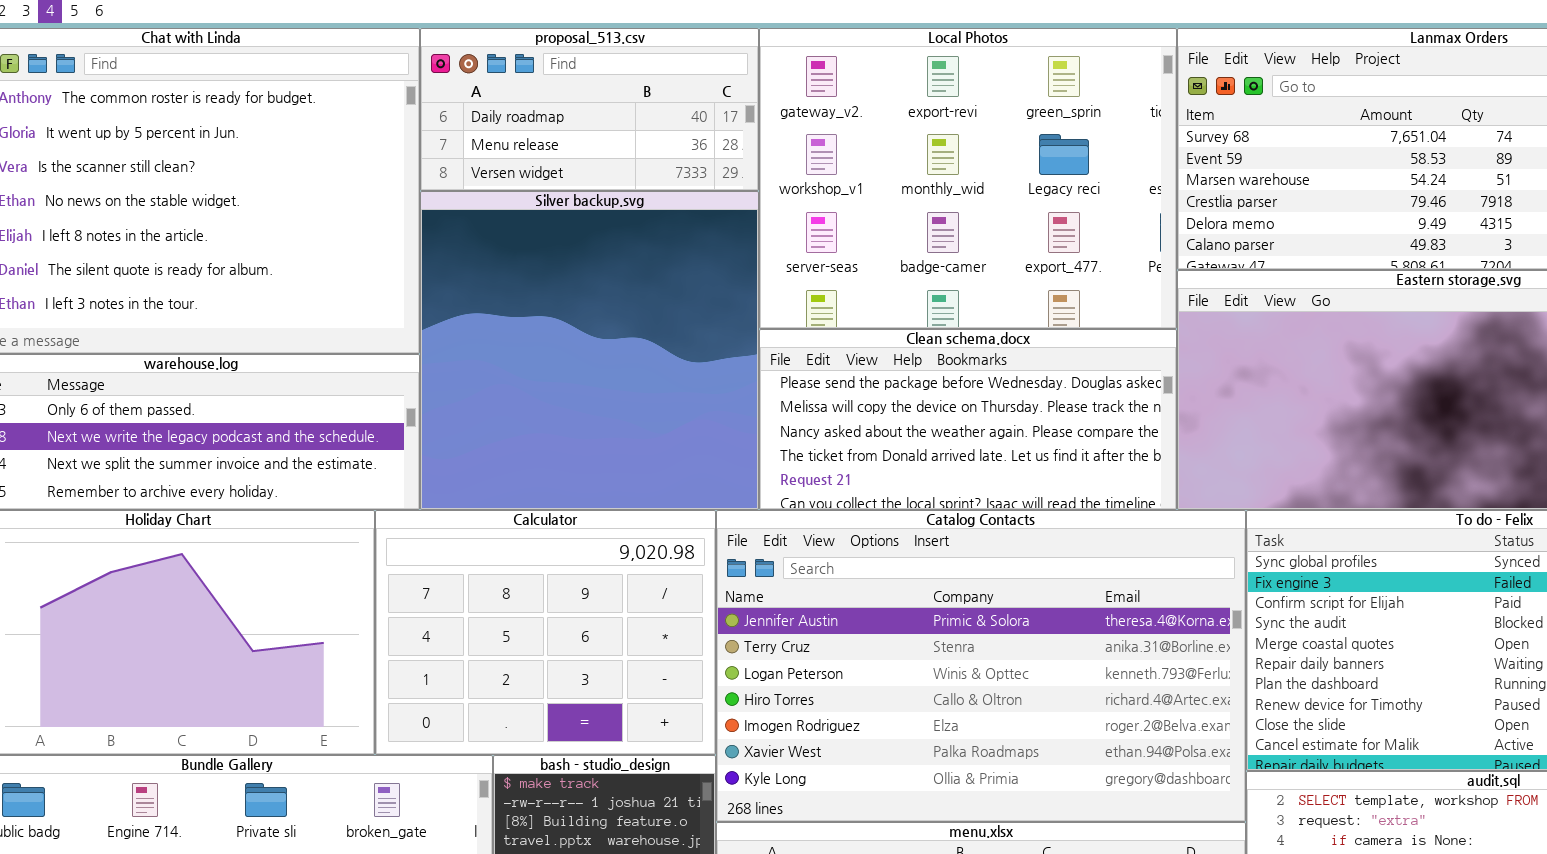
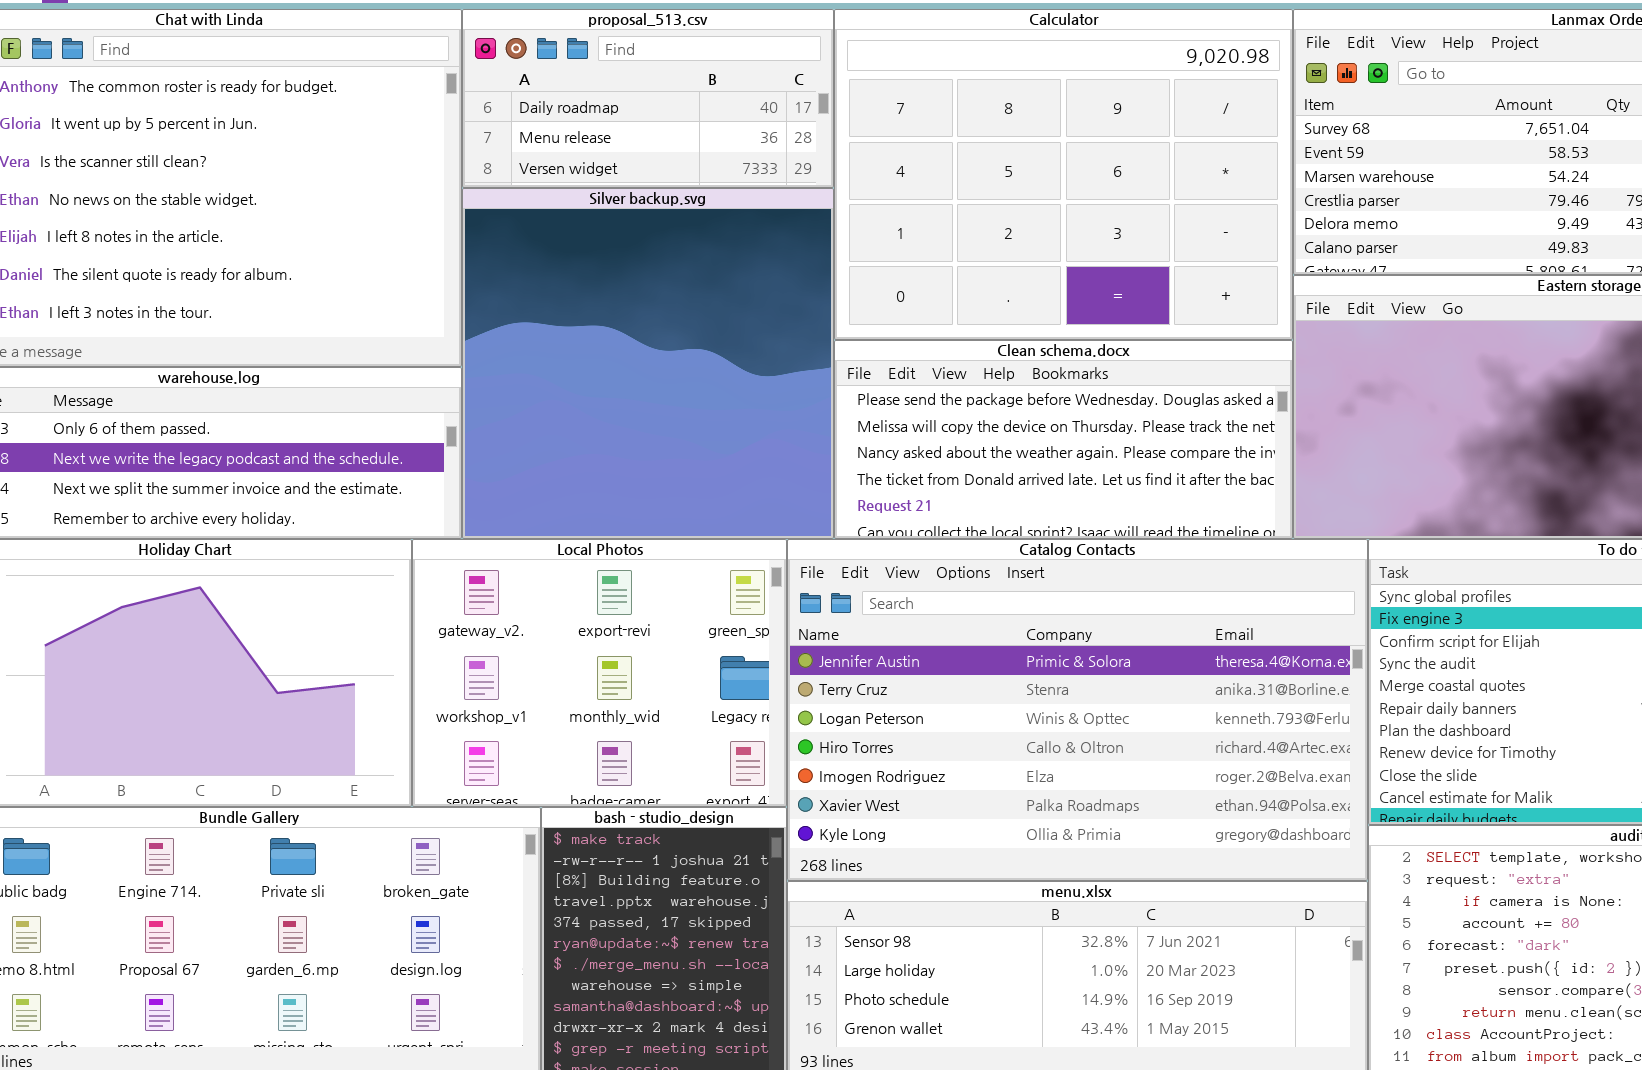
Local Photos: [759,28,1177,329] -> [412,539,787,807], moved, resized
Calculator: [375,510,716,755] -> [834,9,1293,340], moved, resized

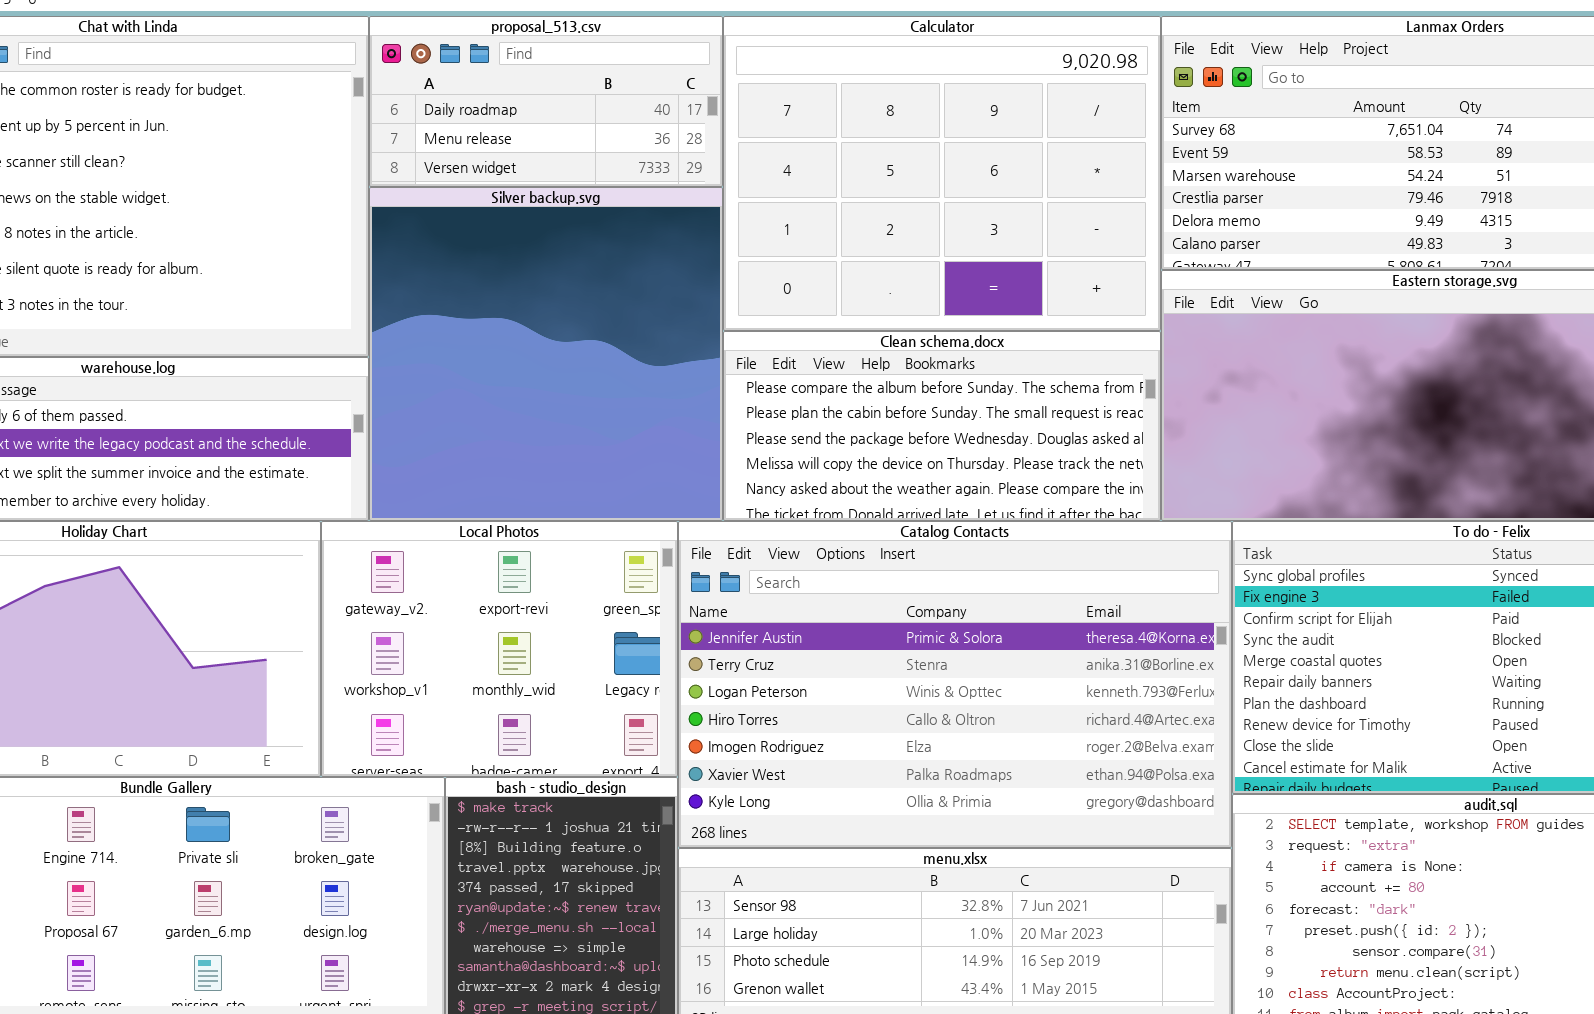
Clean schema.docx: [834,340,1293,539] -> [723,331,1161,521], scrolled up 2 rows

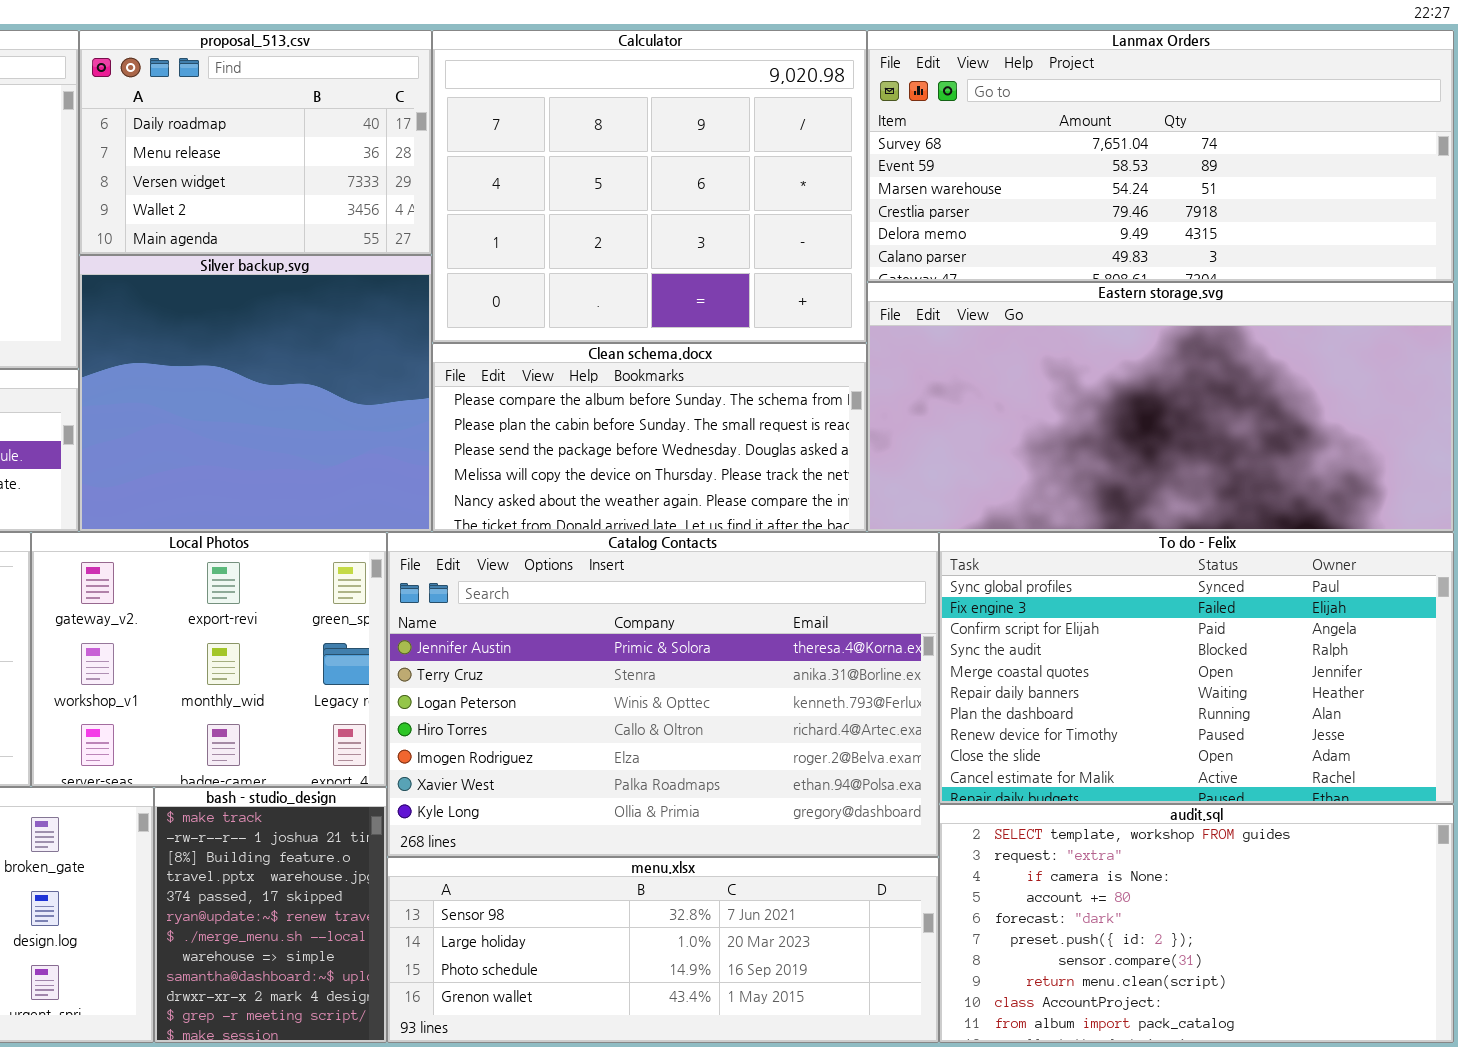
proposal_513.csv: [369,16,723,187] -> [79,30,432,255], resized
Silver backup.svg: [369,187,723,521] -> [79,255,432,532], resized

